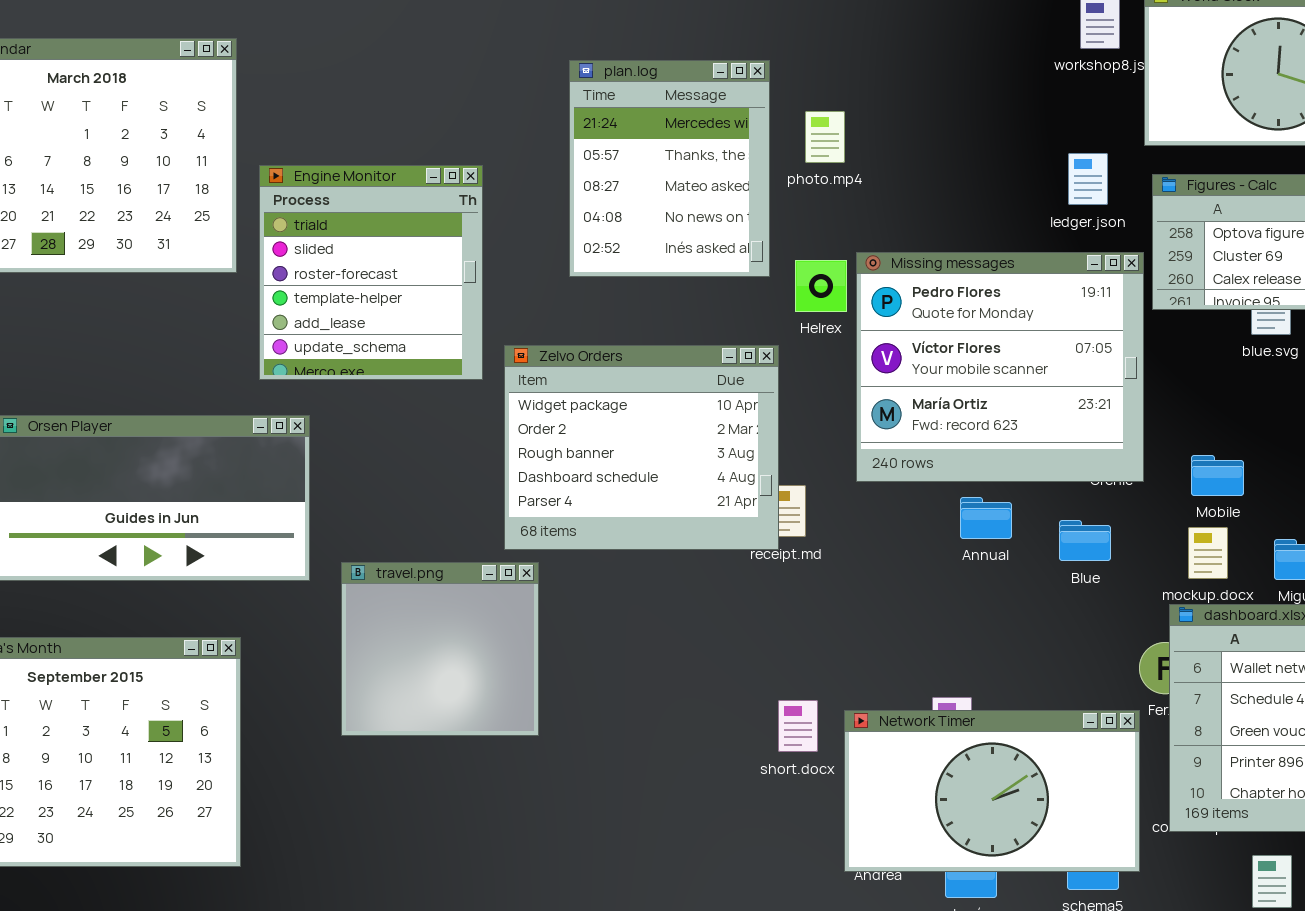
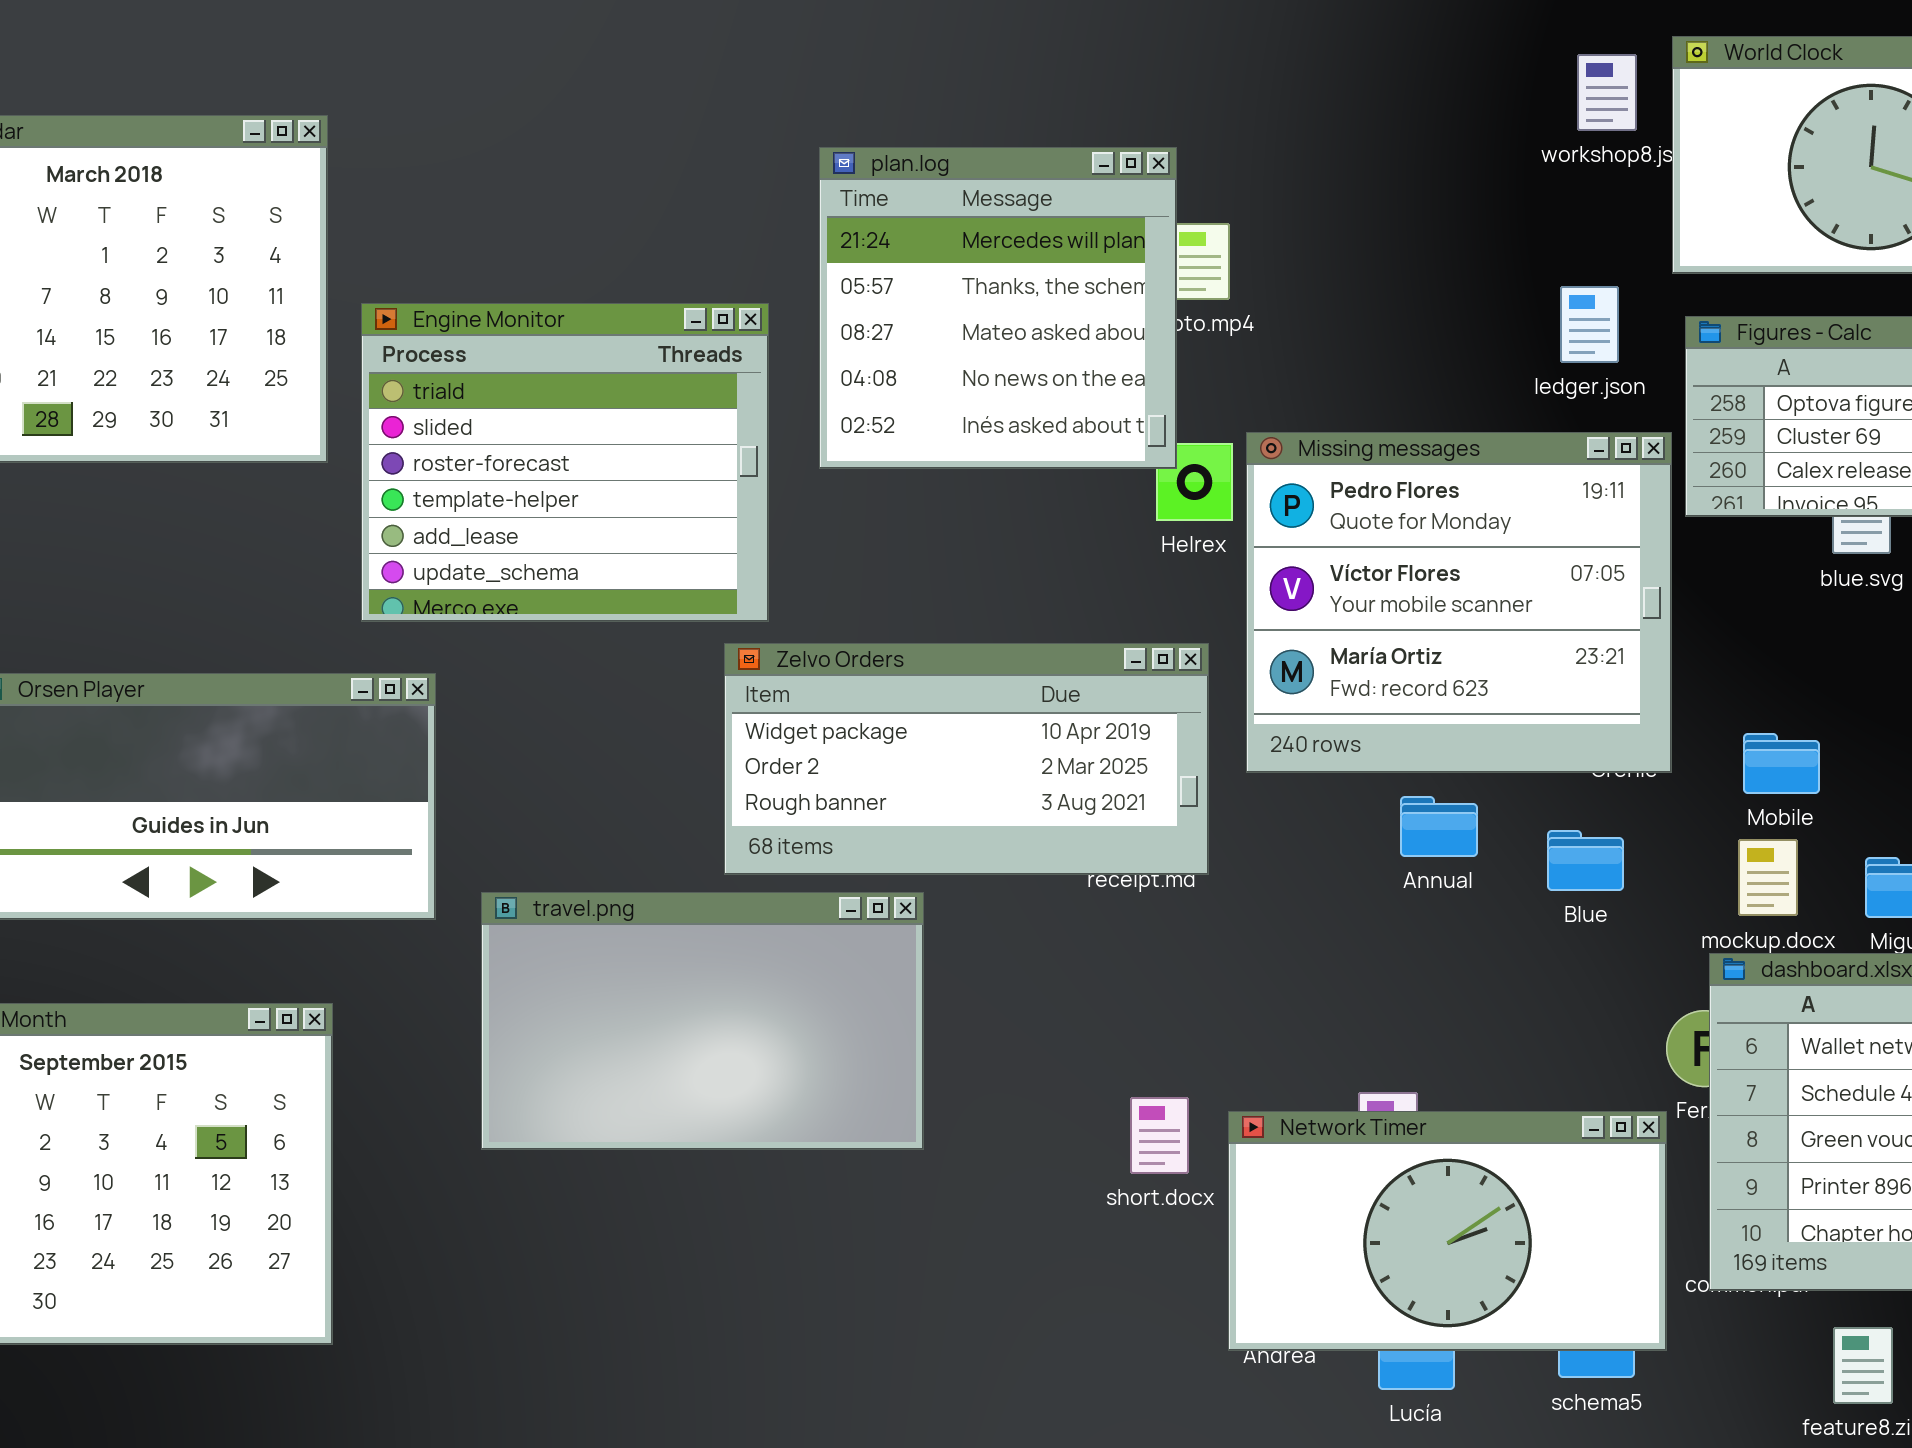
plan.log: [569,60,770,277] -> [819,147,1177,469], resized
Engine Monitor: [259,165,483,380] -> [361,303,769,622], resized
Zelvo Orders: [504,345,779,550] -> [724,643,1209,875], resized
travel.png: [341,562,539,736] -> [481,892,924,1150], resized

